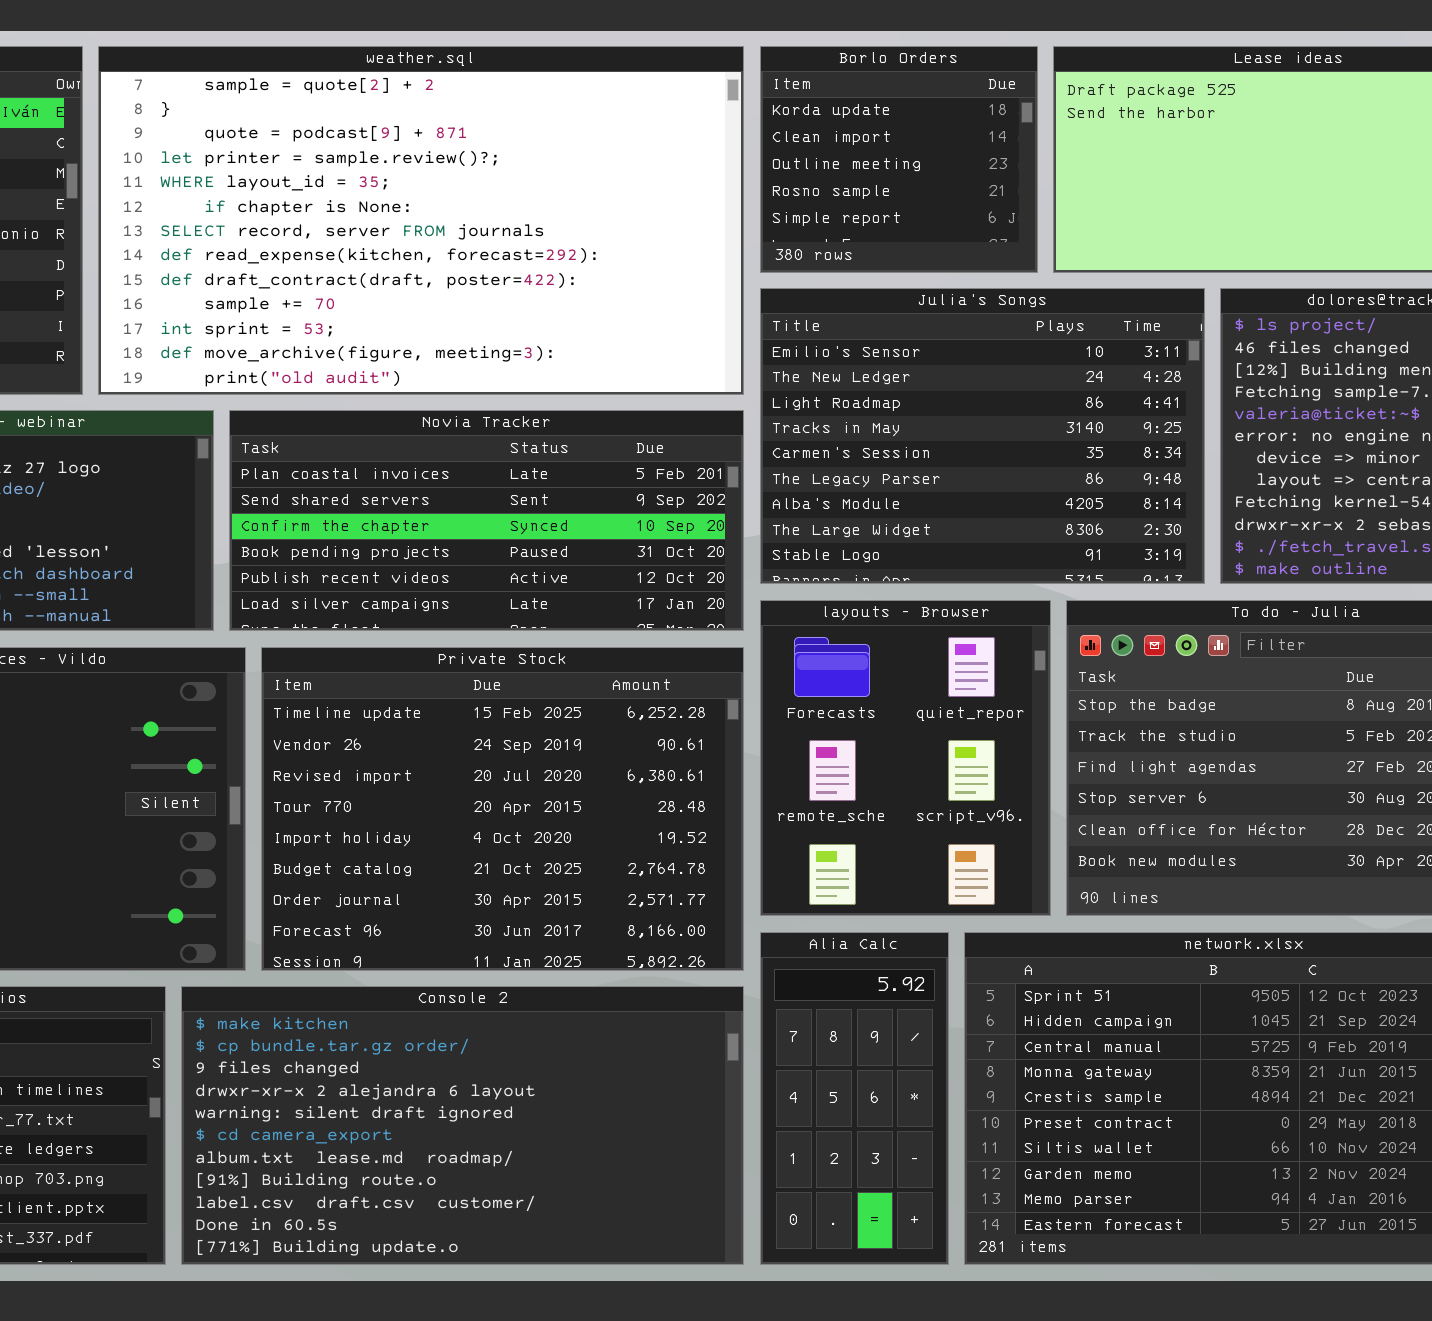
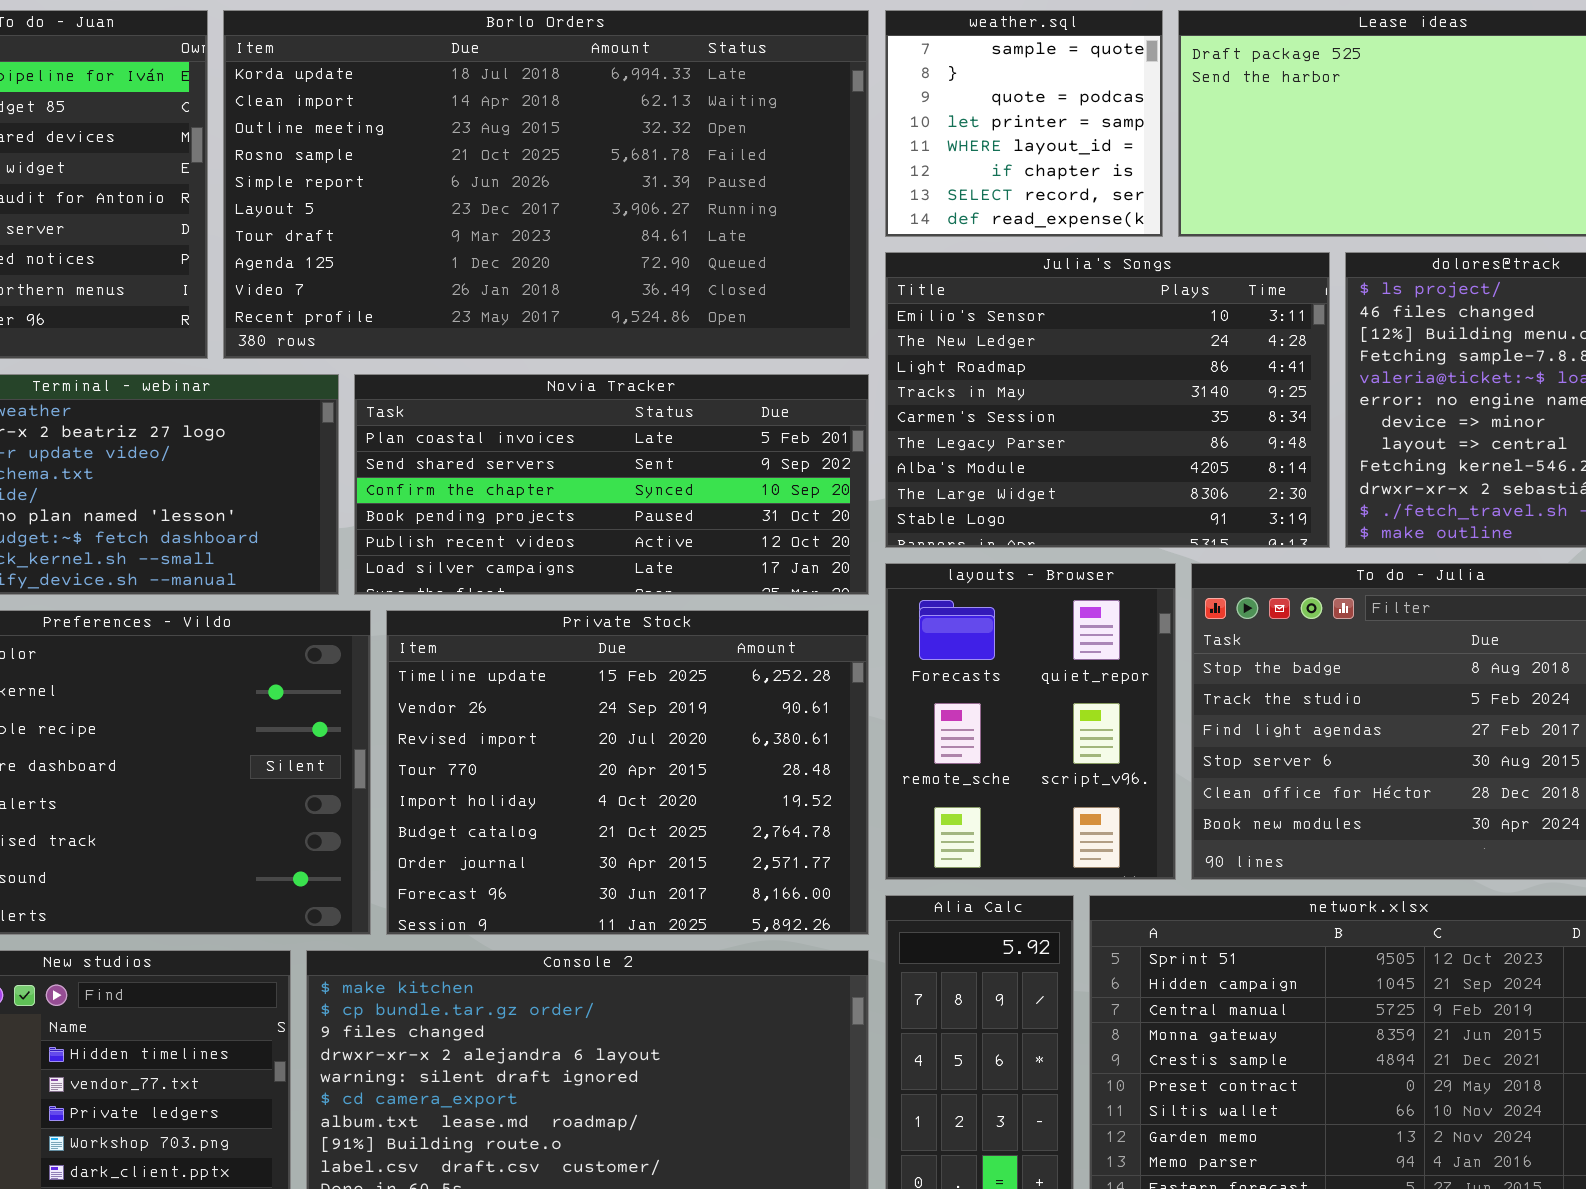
weather.sql: [98,46,744,395] -> [885,10,1163,237], moved, resized
Borlo Orders: [760,46,1038,273] -> [223,10,869,359], moved, resized

